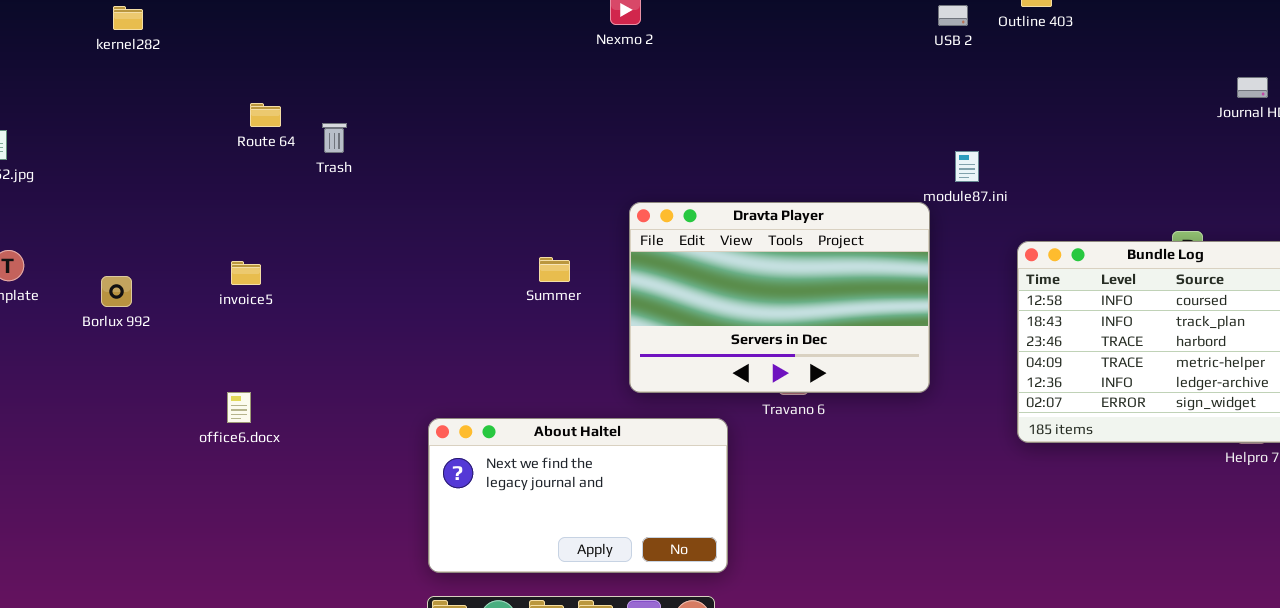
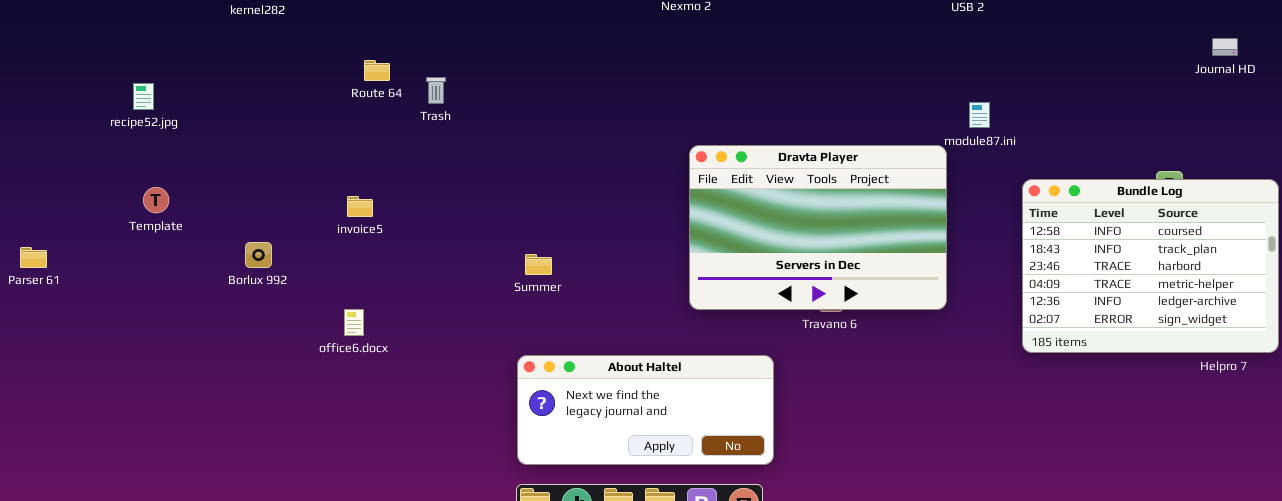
Summer: [539,257,570,282] -> [525,254,552,275], moved
Borlux 992: [101,276,132,307] -> [245,242,272,268], moved
About Haltel: [428,418,728,573] -> [517,355,774,465], resized

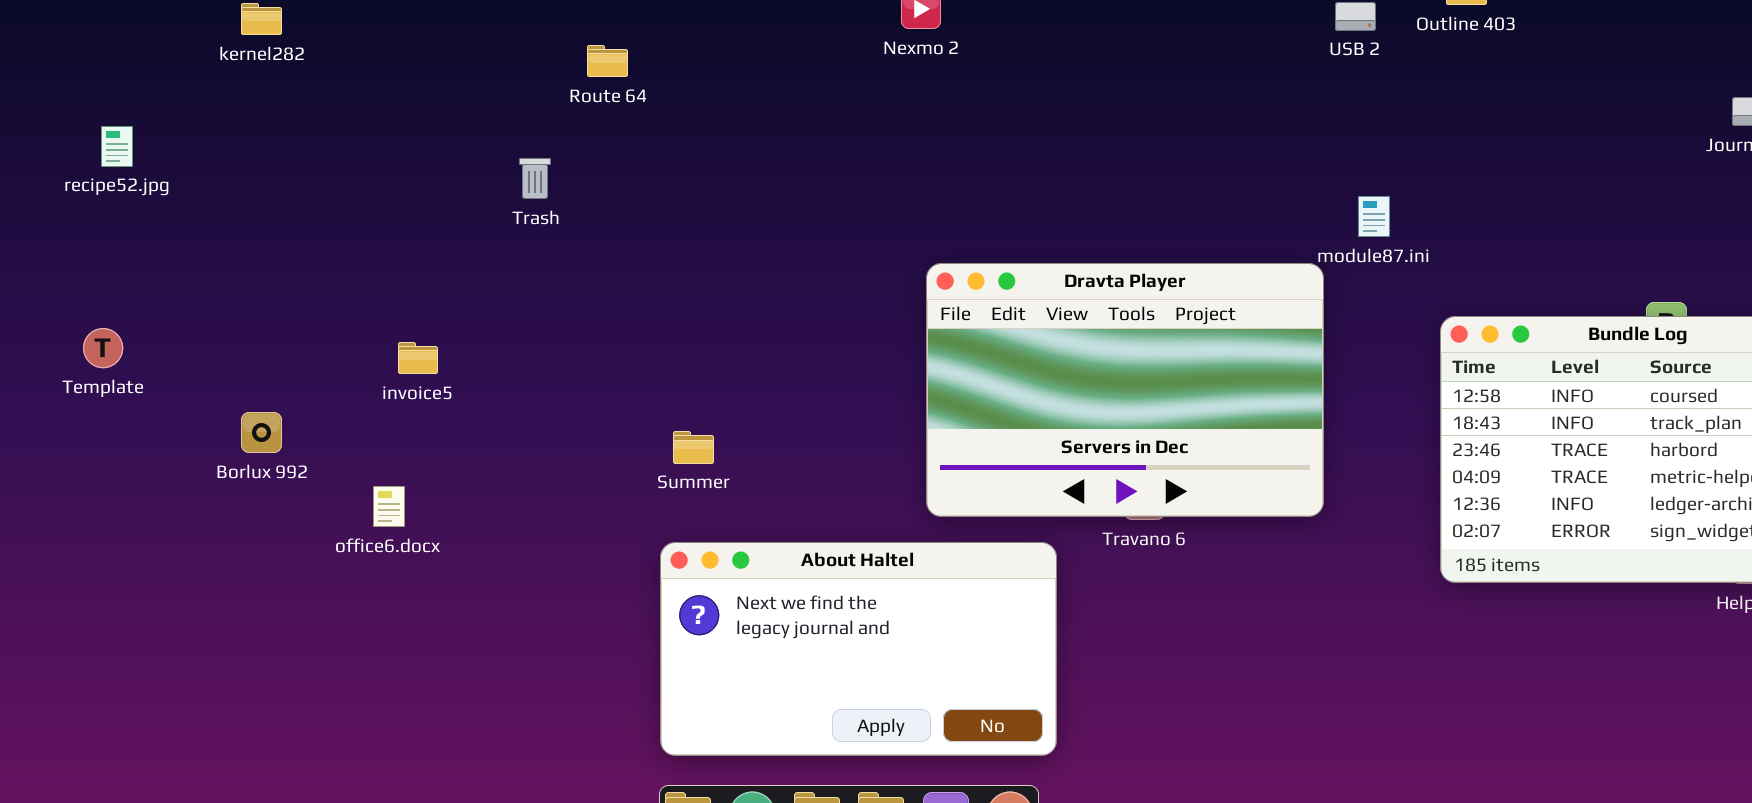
Route 64: [364,60,390,81] -> [587,45,628,77], moved
recipe52.jpg: [133,83,154,110] -> [101,126,133,167], moved
office6.docx: [344,309,364,336] -> [373,486,405,527], moved
About Haltel: [517,355,774,465] -> [660,542,1057,756], resized

